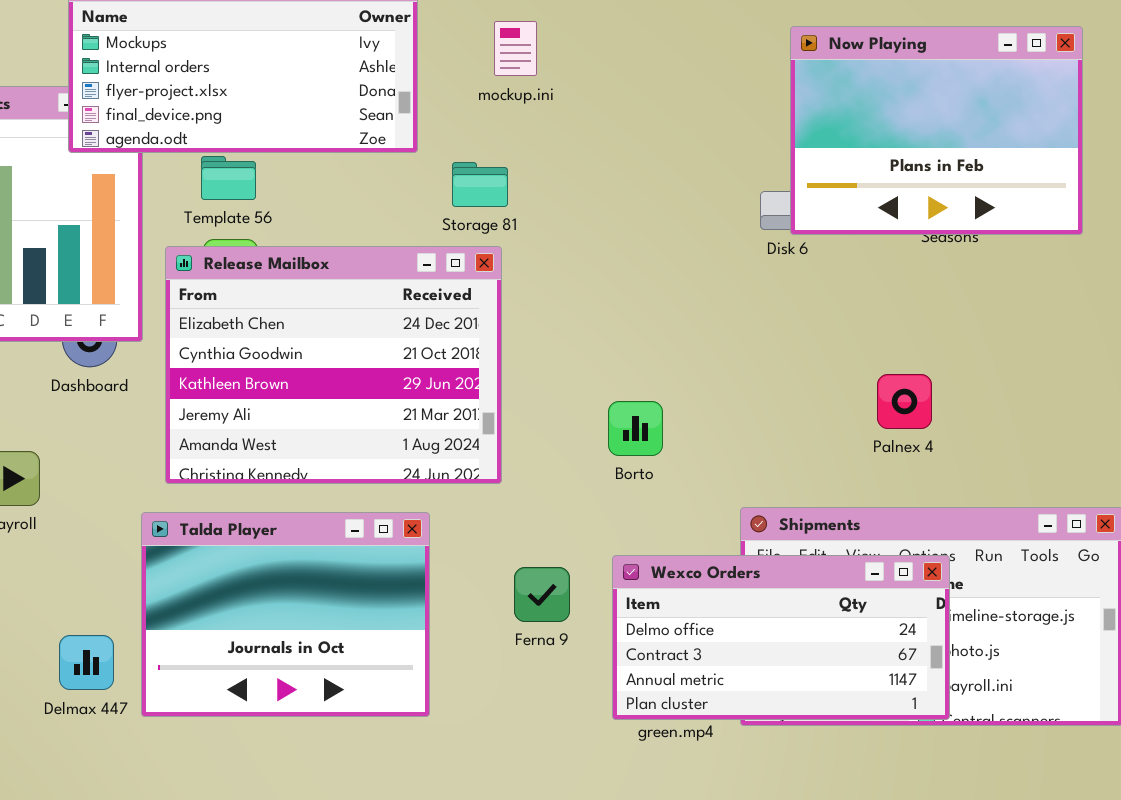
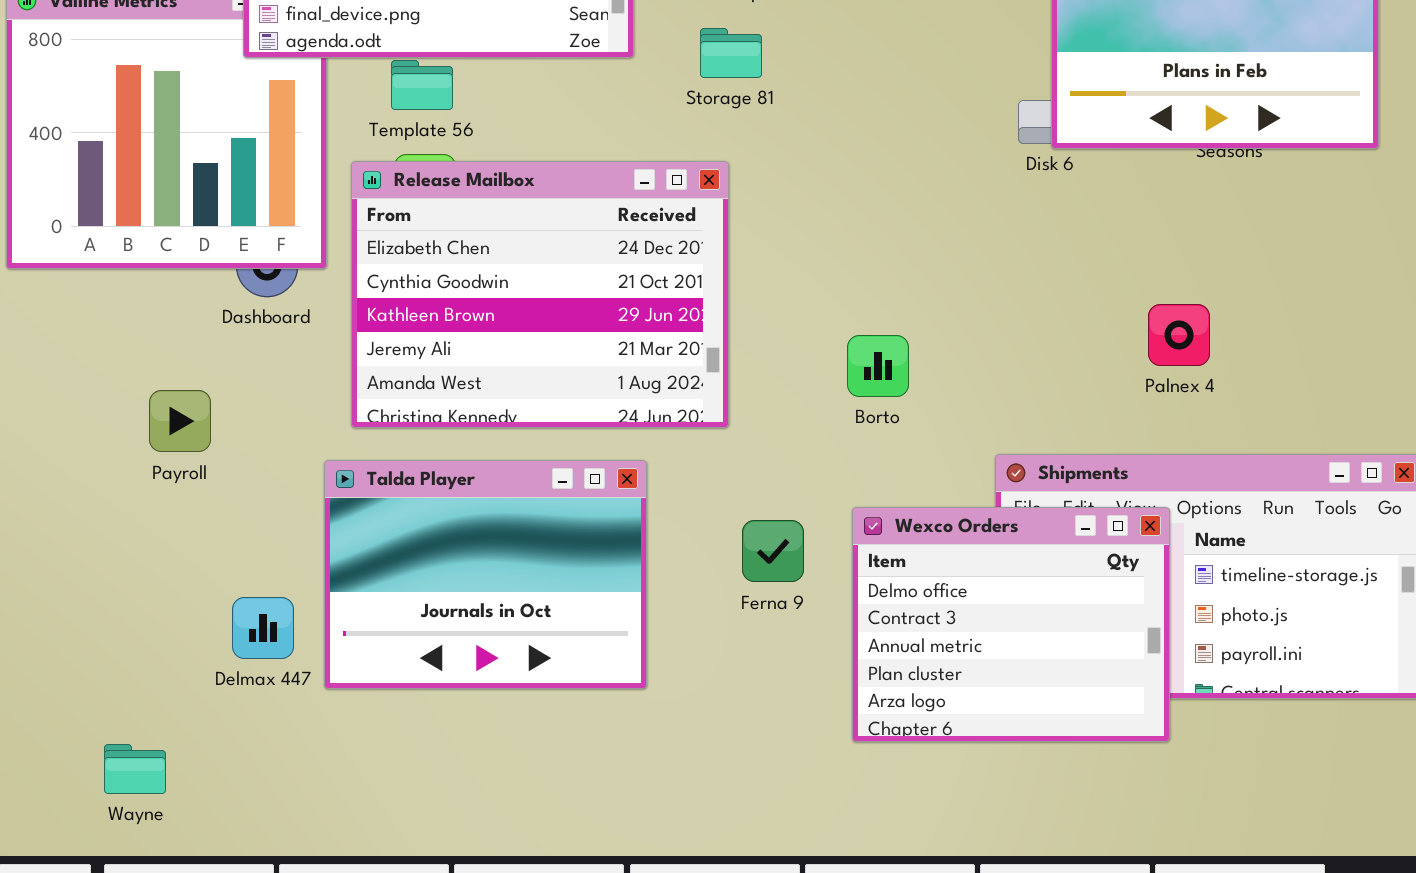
Storage 81: [452,162,508,207] -> [700,28,762,78], moved
Wexco Orders: [612,555,950,720] -> [852,507,1170,742], resized

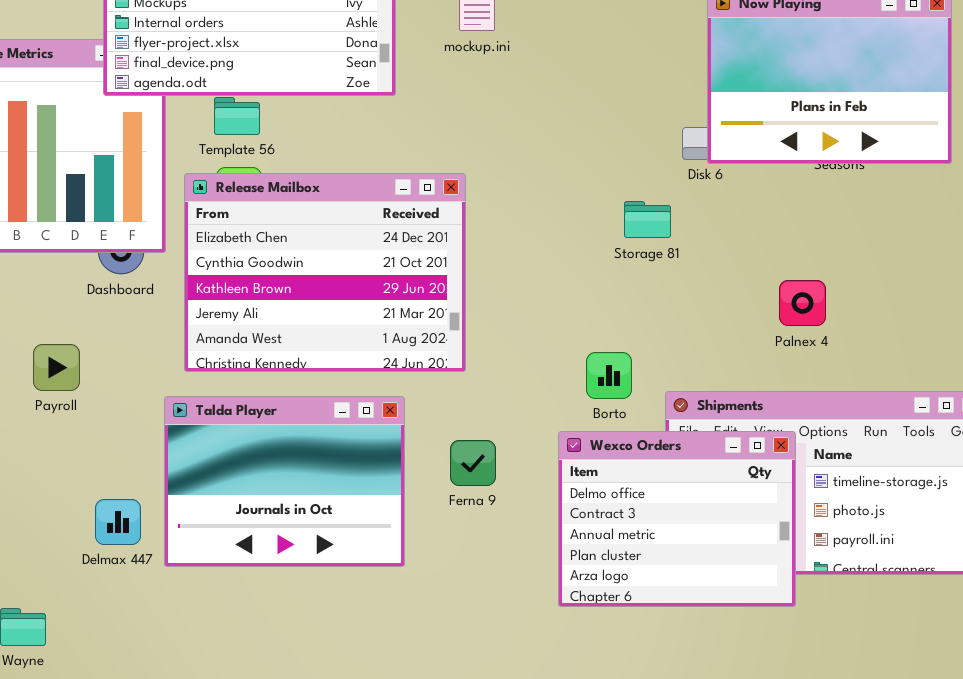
Storage 81: [700,28,762,78] -> [624,201,671,238], moved
Borto: [847,335,909,397] -> [586,352,632,399], moved
Ferna 9: [742,520,804,582] -> [450,440,496,486], moved

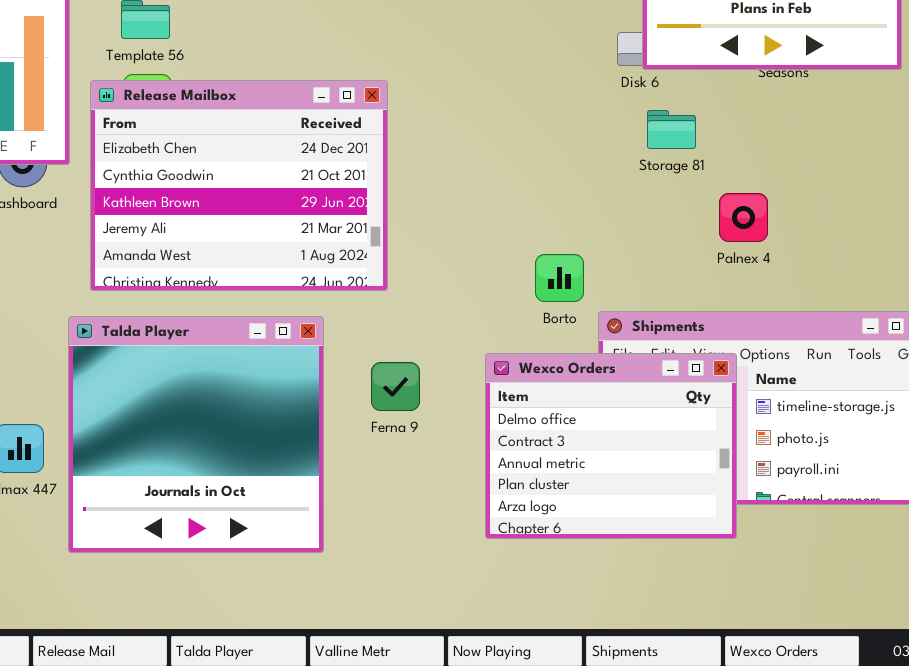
Storage 81: [624,201,671,238] -> [647,110,696,149], moved
Borto: [586,352,632,399] -> [535,254,584,302], moved
Talda Player: [164,396,405,567] -> [68,316,324,553], resized

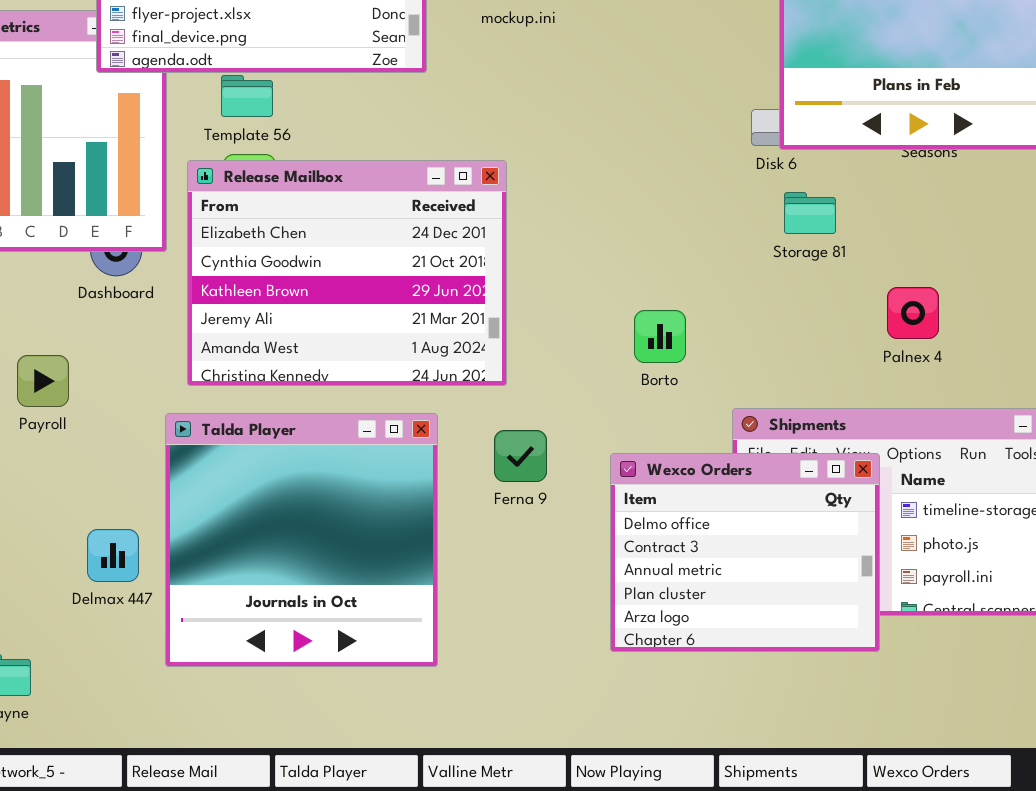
Palnex 4: [719,193,768,242] -> [887,287,939,339], moved
Borto: [535,254,584,302] -> [634,310,686,363], moved
Ferna 9: [371,362,420,411] -> [494,430,547,482], moved

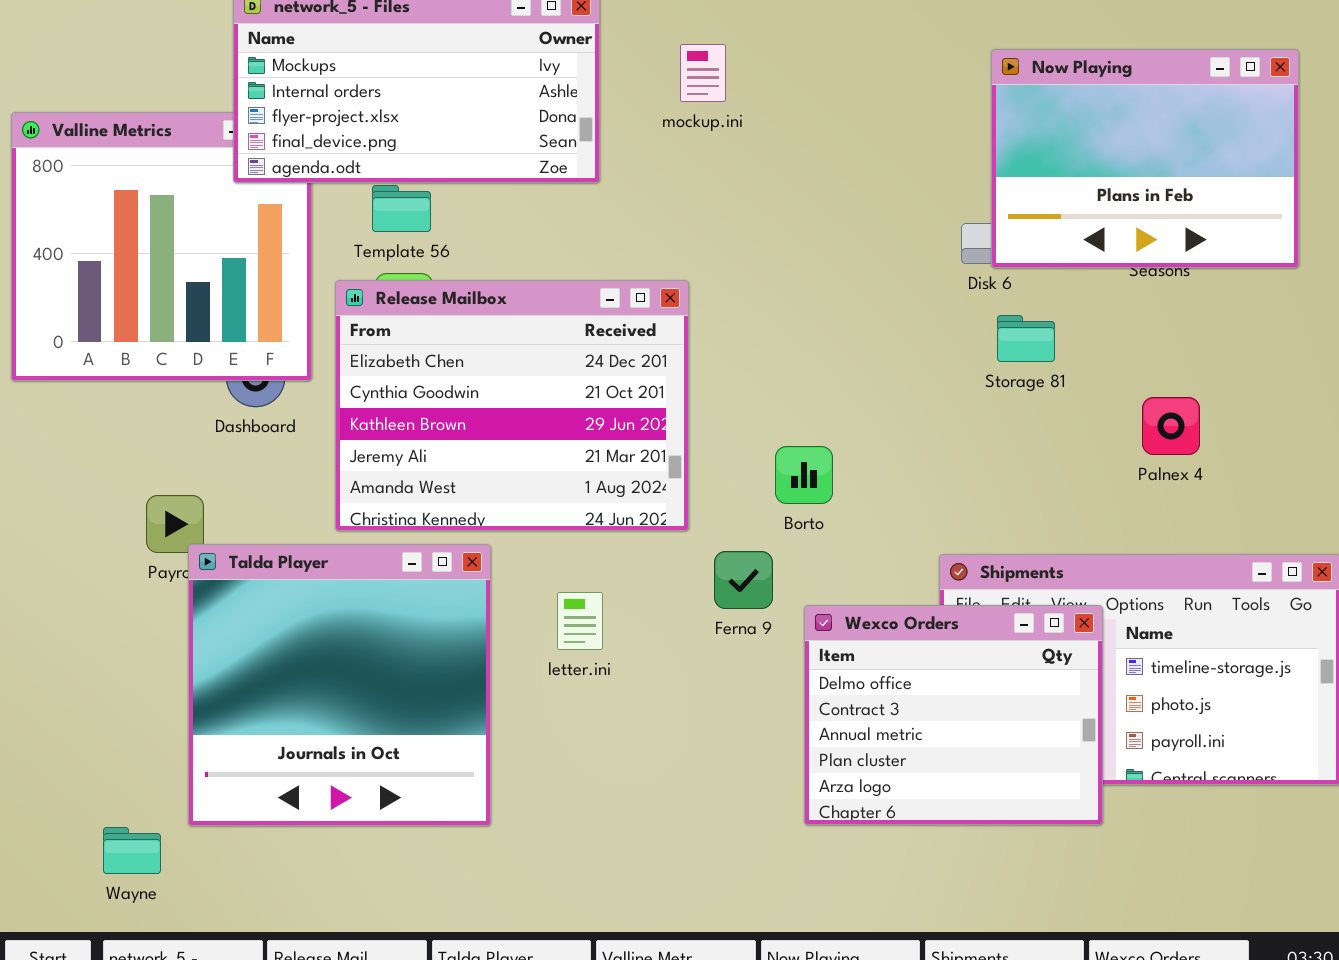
Palnex 4: [887,287,939,339] -> [1142,397,1200,455], moved
Borto: [634,310,686,363] -> [775,446,833,504], moved
Talda Player: [165,413,438,667] -> [188,544,491,826], moved
Ferna 9: [494,430,547,482] -> [714,551,773,609], moved

